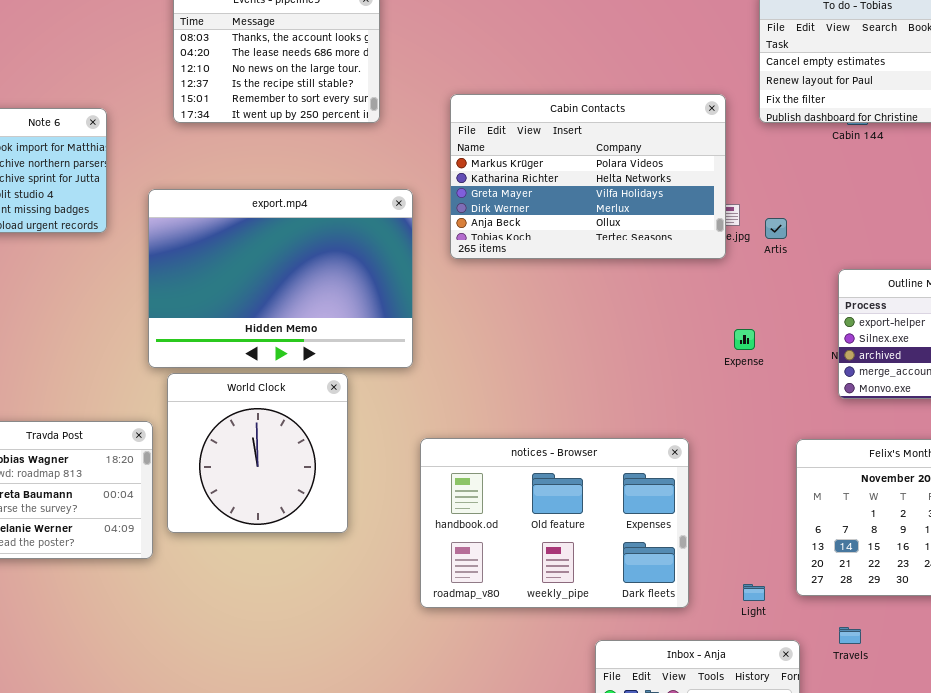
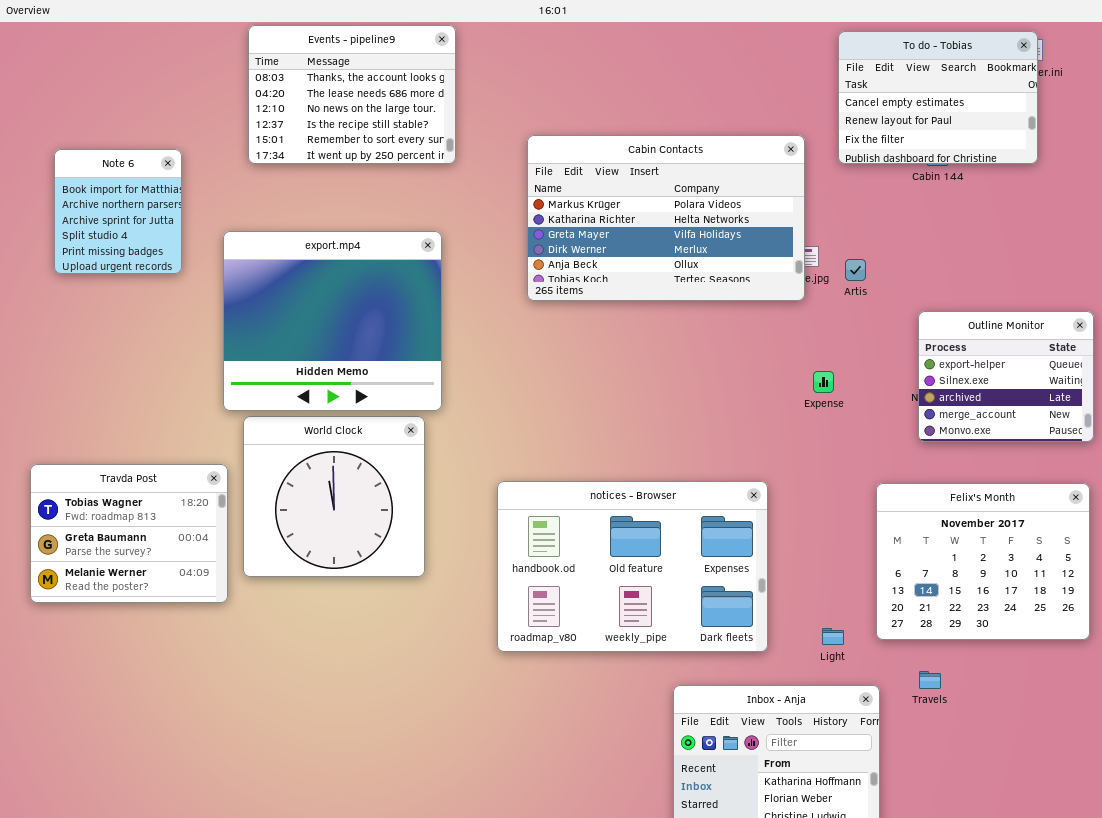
export.mp4: [148,189,413,368] -> [223,231,442,411], resized

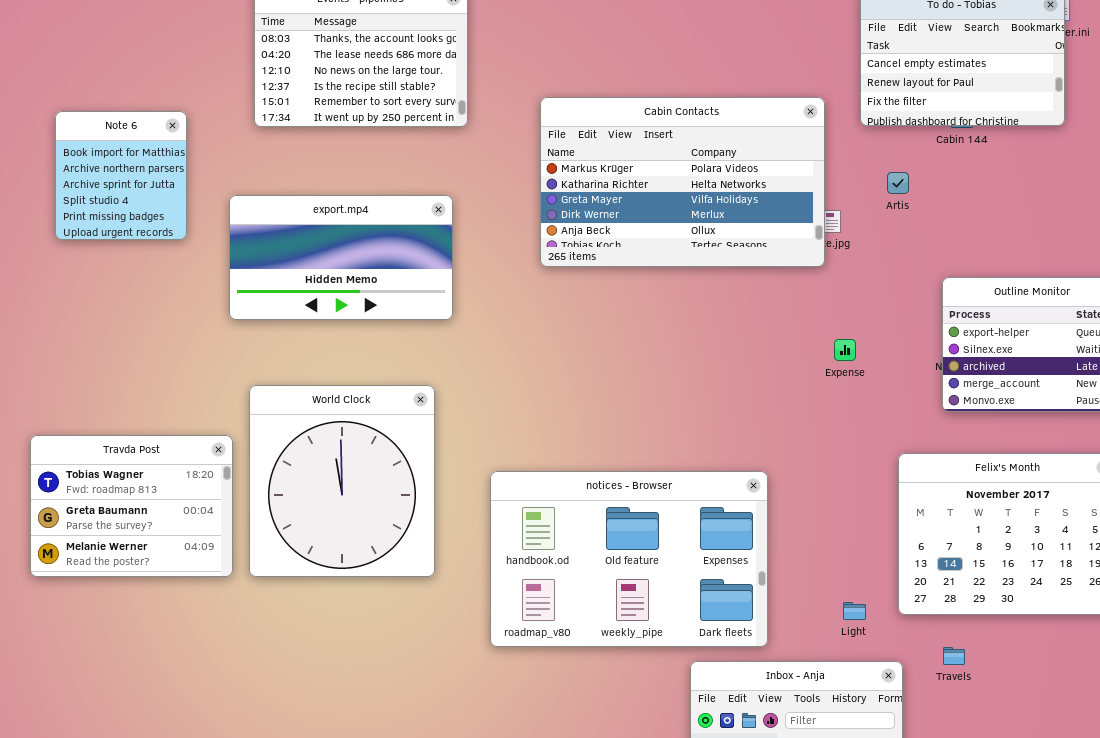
export.mp4: [223,231,442,411] -> [229,195,453,320], resized
Artis: [845,259,866,281] -> [887,172,909,194], moved
World Clock: [243,416,425,577] -> [249,385,435,577], resized
notices - Browser: [497,481,768,652] -> [490,471,768,647], moved

